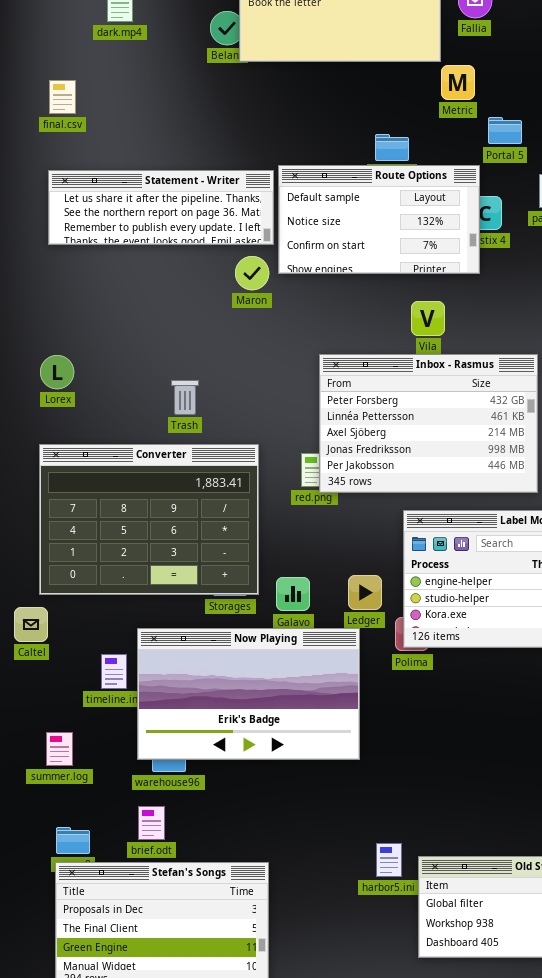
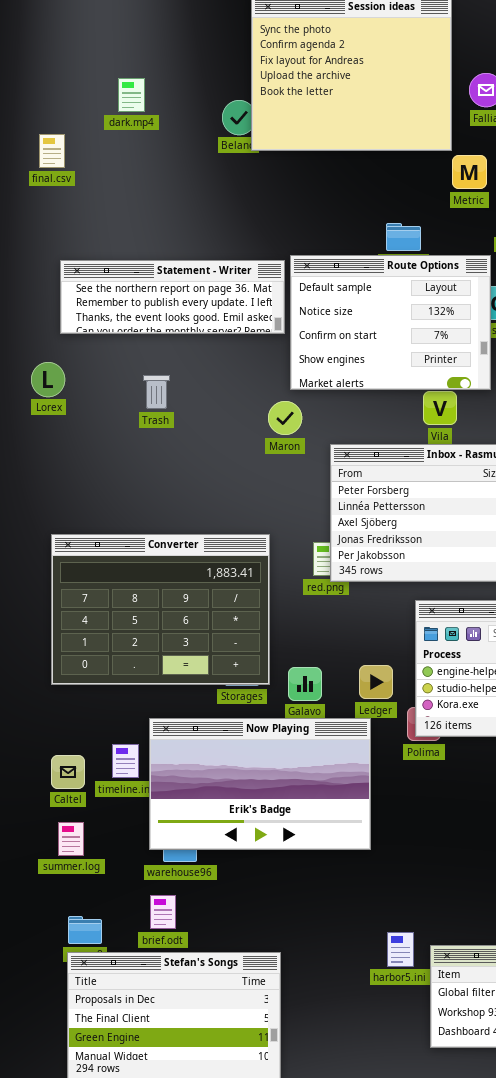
final.csv: [49,80,76,114] -> [39,134,65,168], moved
Route Options: [278,165,480,274] -> [290,255,491,390], resized
Statement - Writer: [48,170,274,245] -> [60,260,285,334], scrolled down 1 row
Maron: [235,256,269,290] -> [268,401,302,435], moved
Lorex: [40,355,74,389] -> [31,362,65,397], moved
Trash: [171,380,199,415] -> [143,375,170,409], moved
Caltel: [14,607,48,642] -> [51,755,85,789], moved

